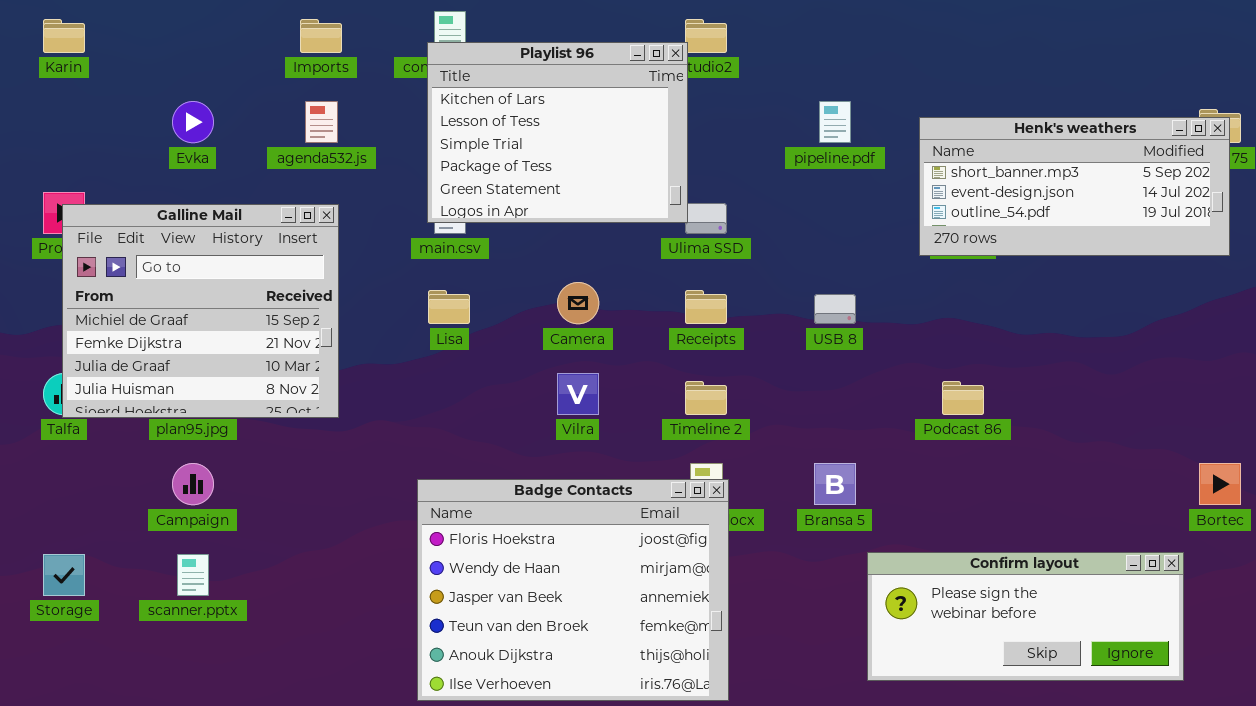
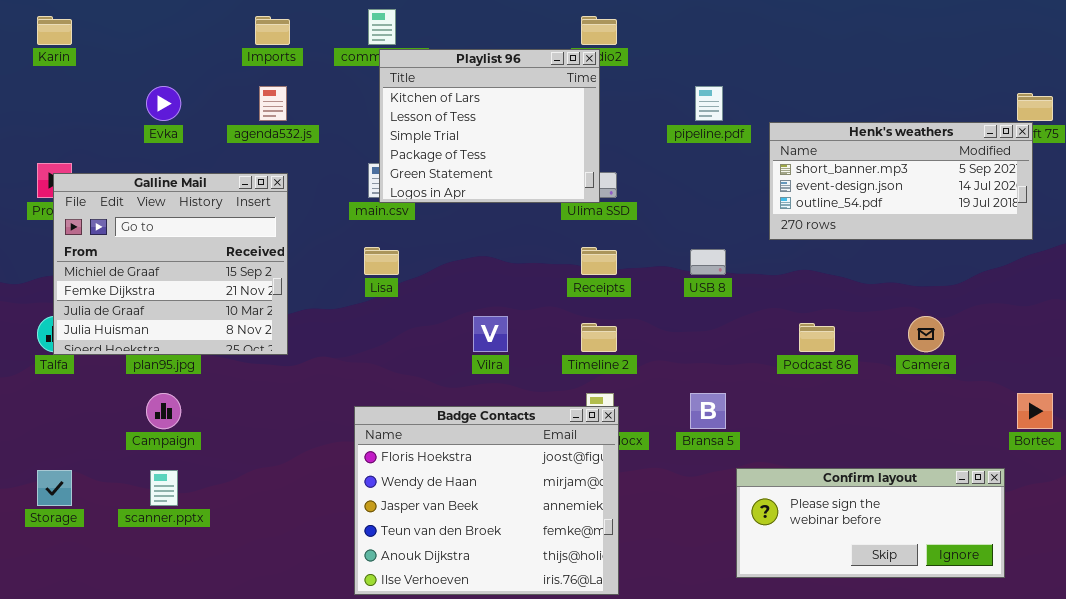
Playlist 96: [427,42,688,223] -> [379,49,600,203], moved
Henk's weathers: [919,117,1230,256] -> [769,122,1033,240], moved
Camera: [557,282,599,324] -> [908,316,944,352], moved

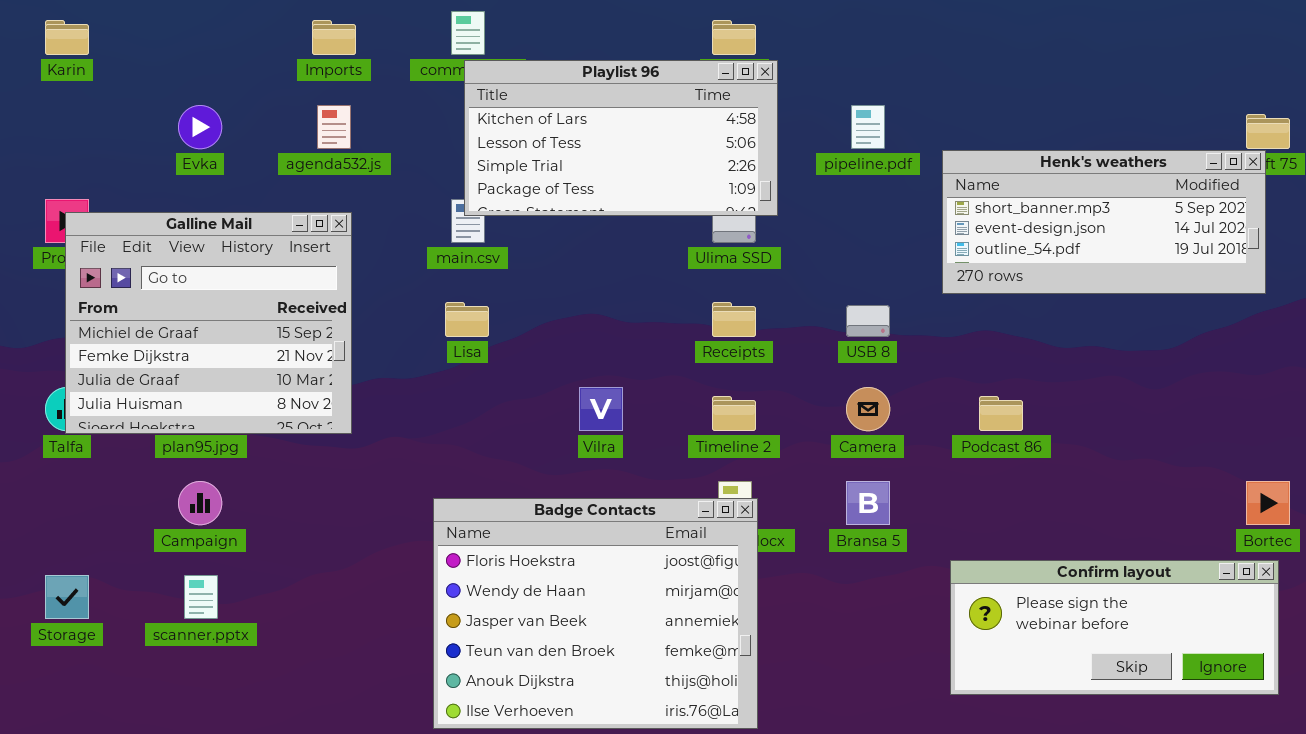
Playlist 96: [379,49,600,203] -> [464,60,778,216], resized
Camera: [908,316,944,352] -> [846,387,890,431], moved
Confirm layout: [736,468,1005,578] -> [950,560,1279,695], moved

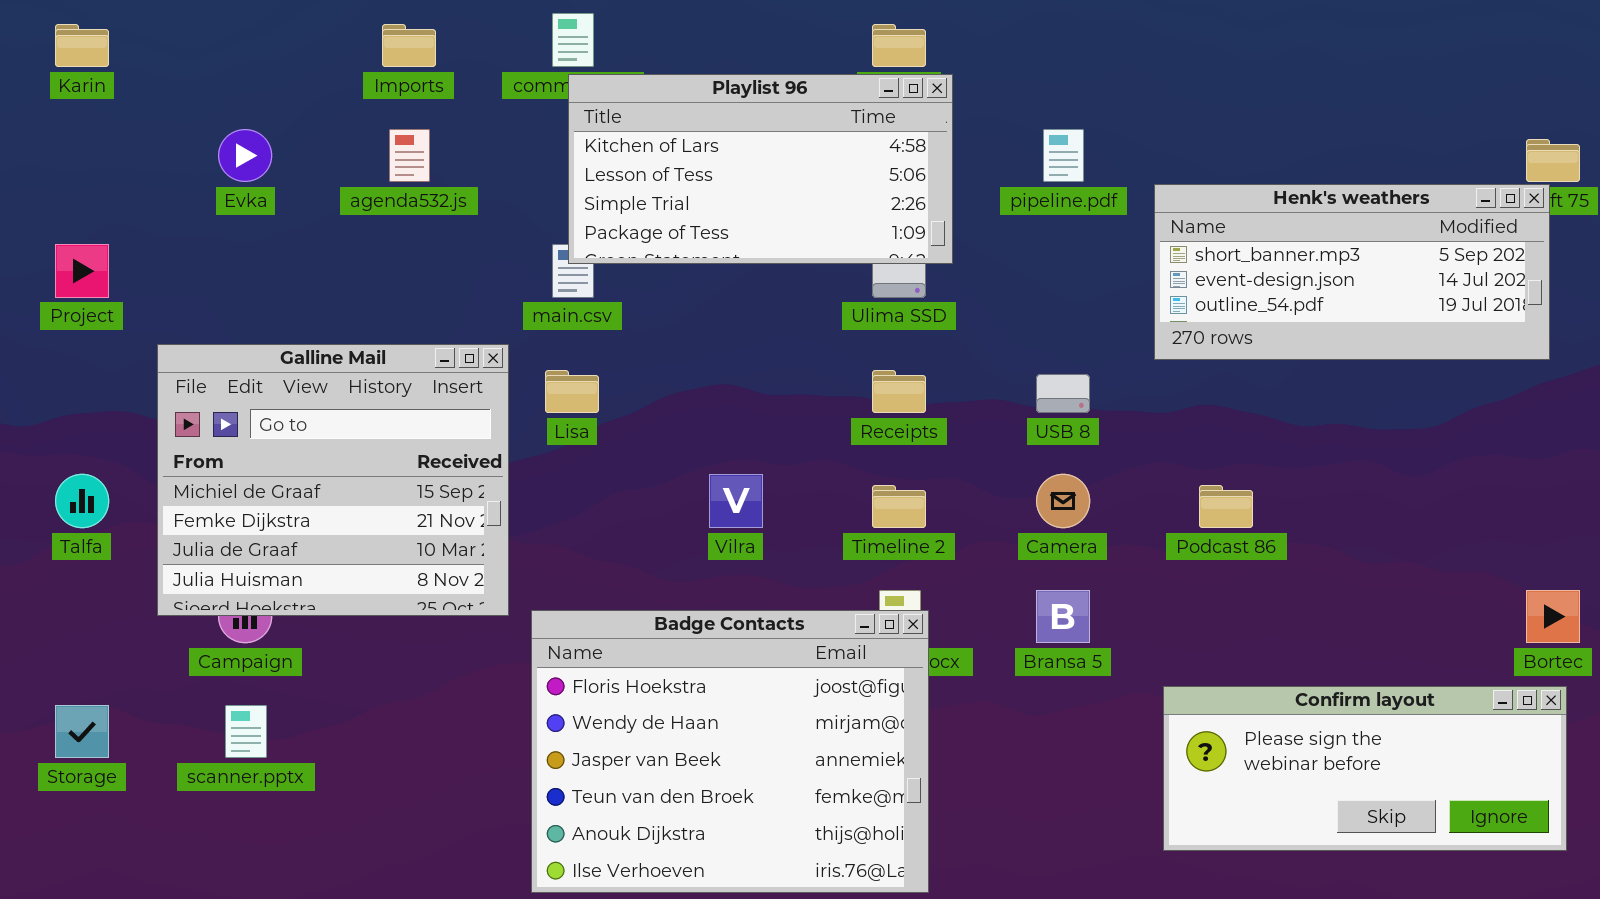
Galline Mail: [65,212,352,434] -> [157,344,509,616], moved

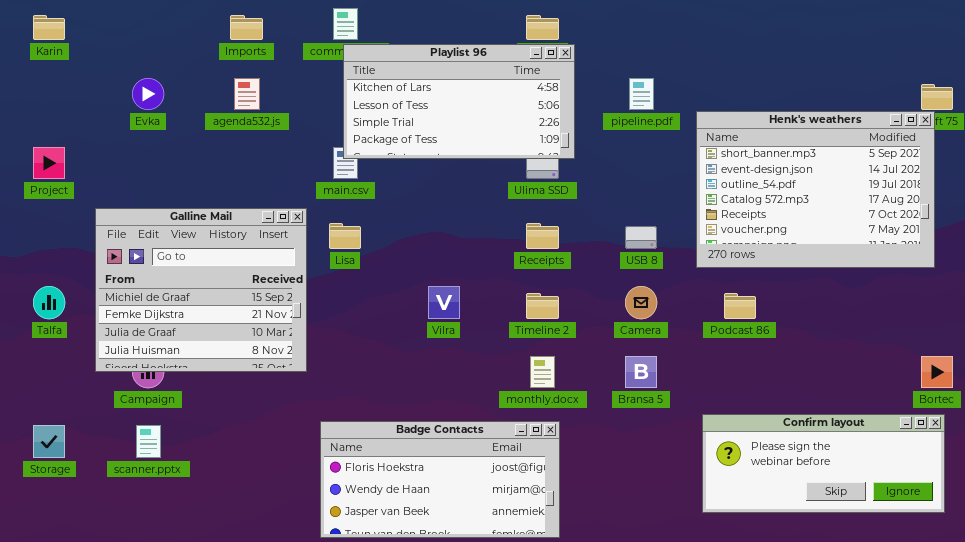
Henk's weathers: [1154,184,1550,360] -> [696,111,935,268], resized
Badge Contacts: [531,610,929,893] -> [320,421,560,538], resized

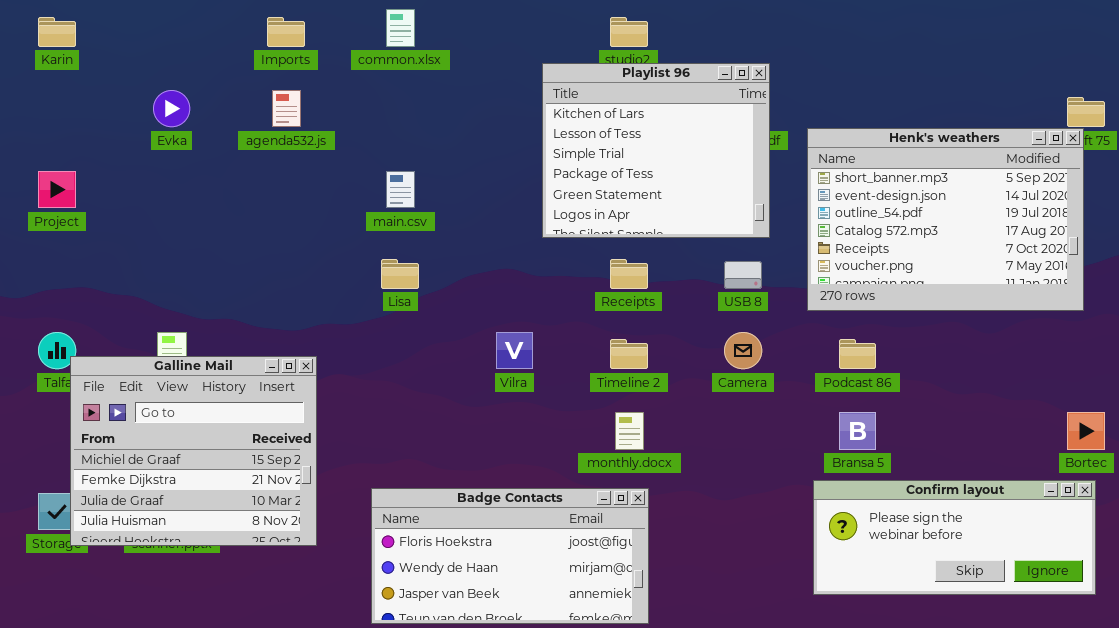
Playlist 96: [343,44,575,159] -> [542,63,770,238], moved, resized
Galline Mail: [95,208,307,372] -> [70,356,317,546], moved
Bransa 5: [625,356,657,388] -> [839,412,876,450], moved

